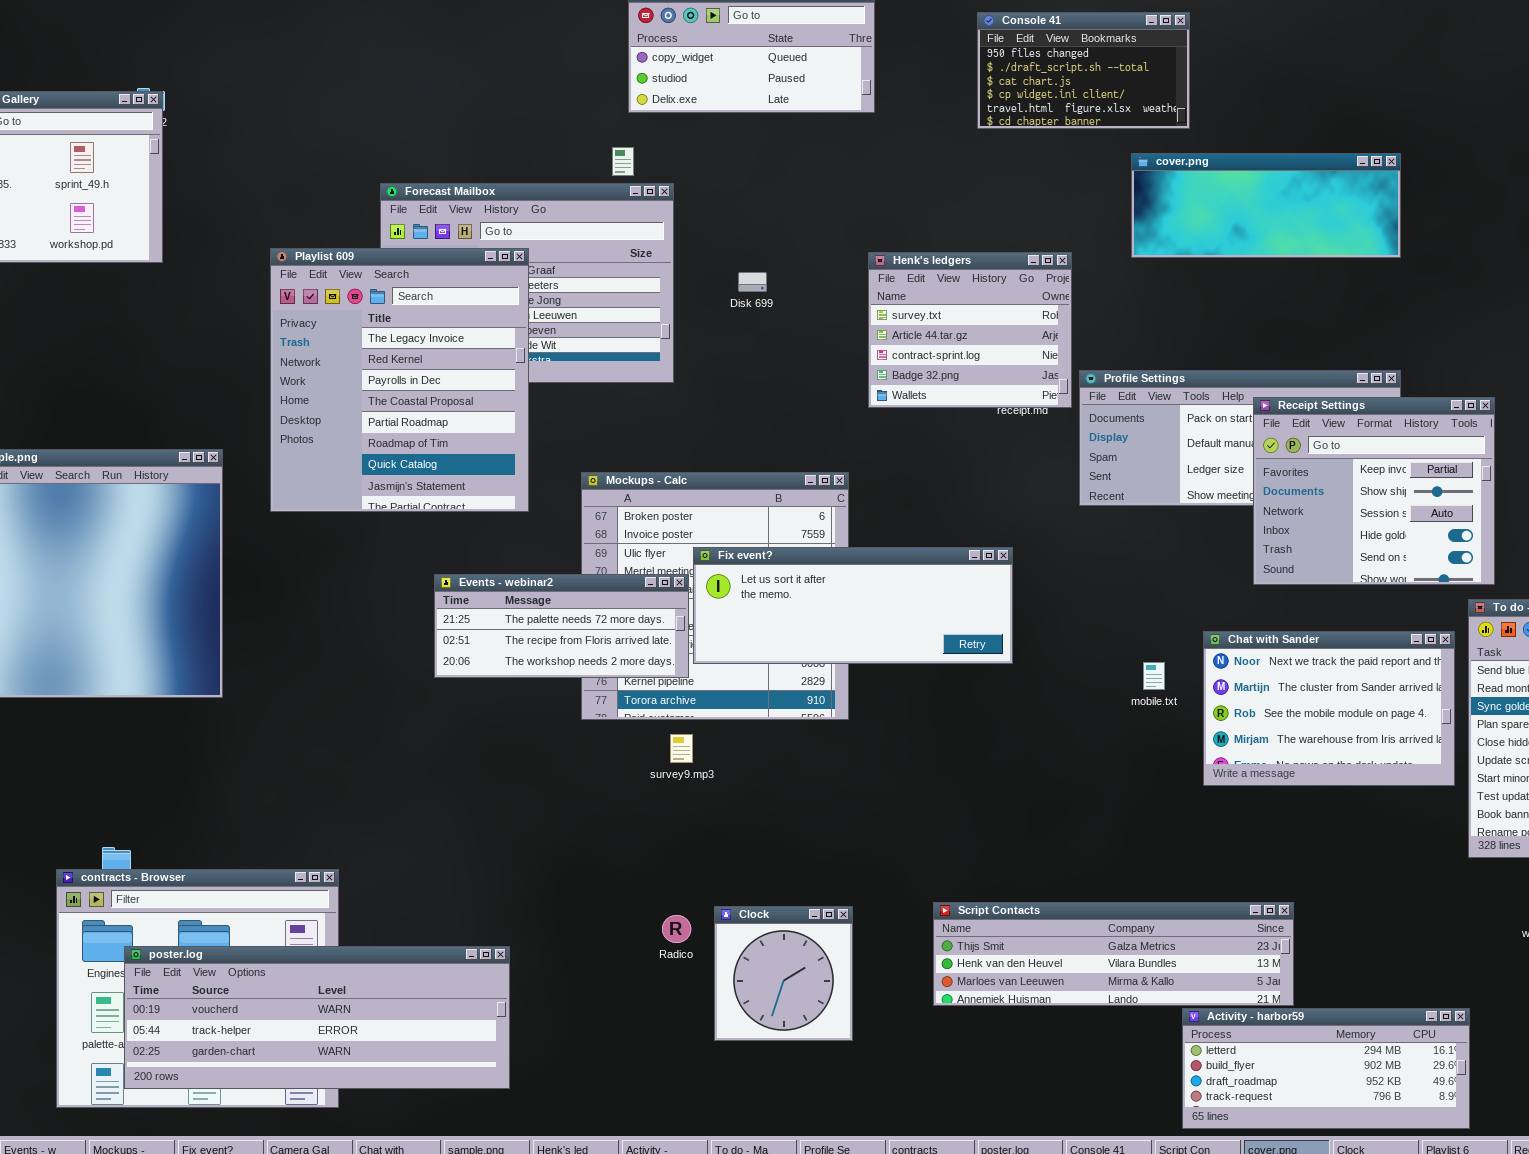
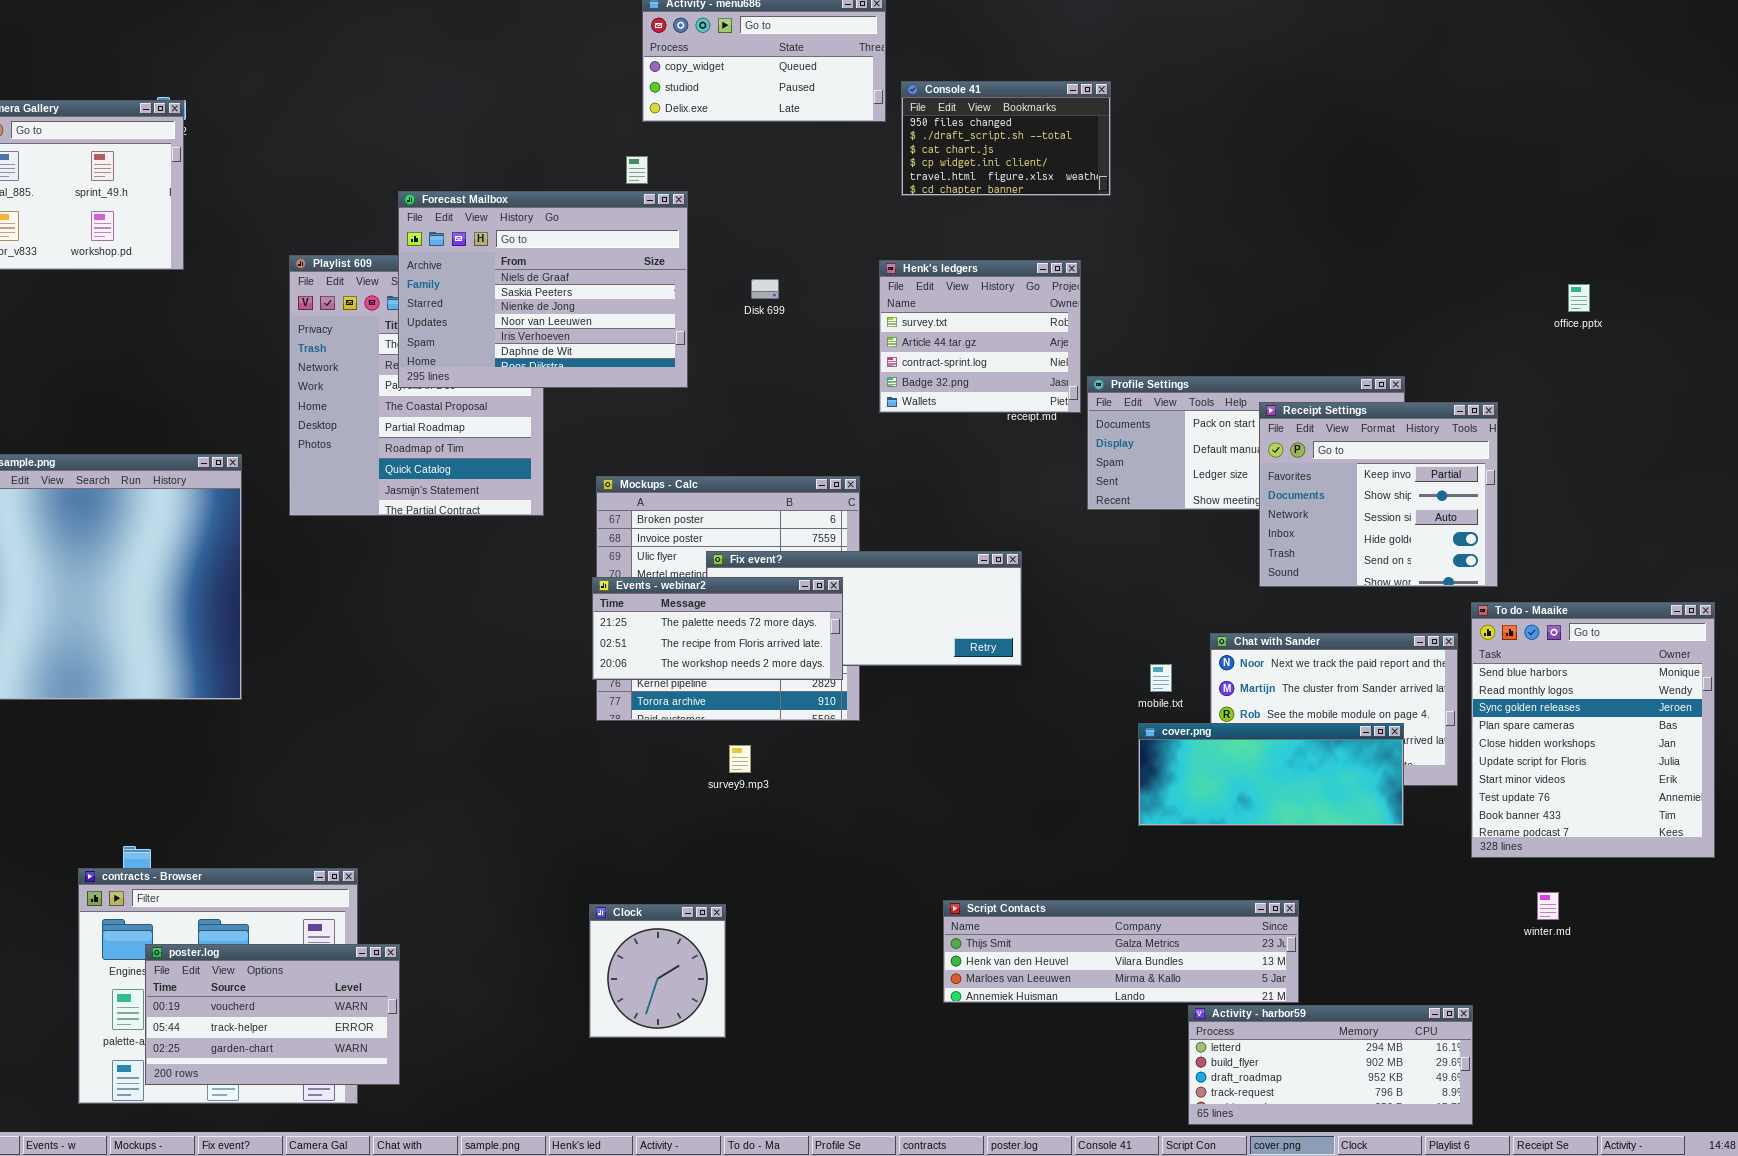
Console 41: [977,12,1190,129] -> [901,81,1111,196], moved
cover.png: [1131,153,1401,258] -> [1138,723,1404,826], moved
Forecast Mailbox: [380,183,674,383] -> [398,191,688,388], raised
Events - webinar2: [434,574,689,678] -> [592,577,843,680], moved
survey9.mp3: [670,734,693,763] -> [729,745,751,773], moved
Clock: [714,906,853,1041] -> [589,904,726,1038], moved
poster.log: [124,946,510,1089] -> [145,944,400,1085], resized

